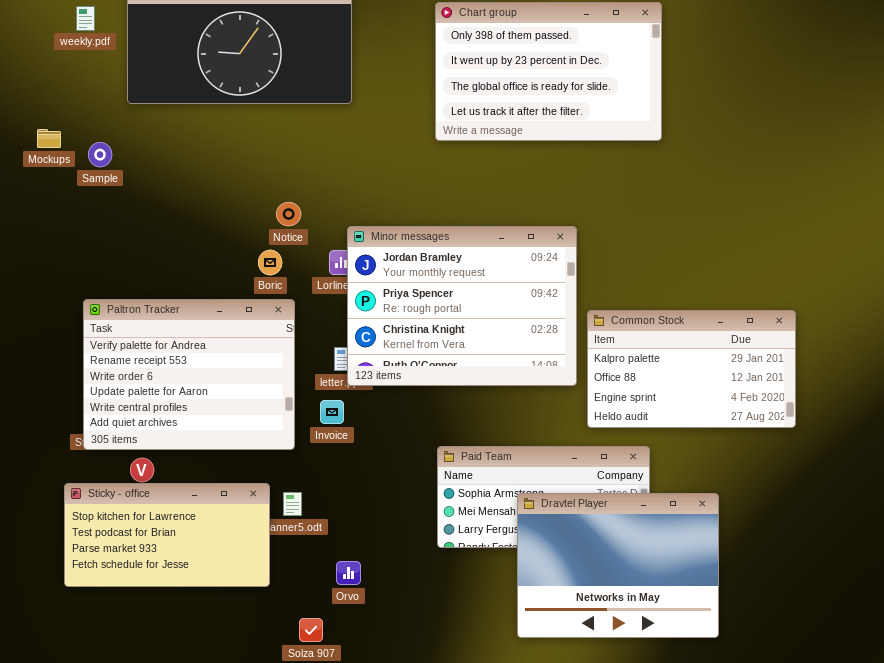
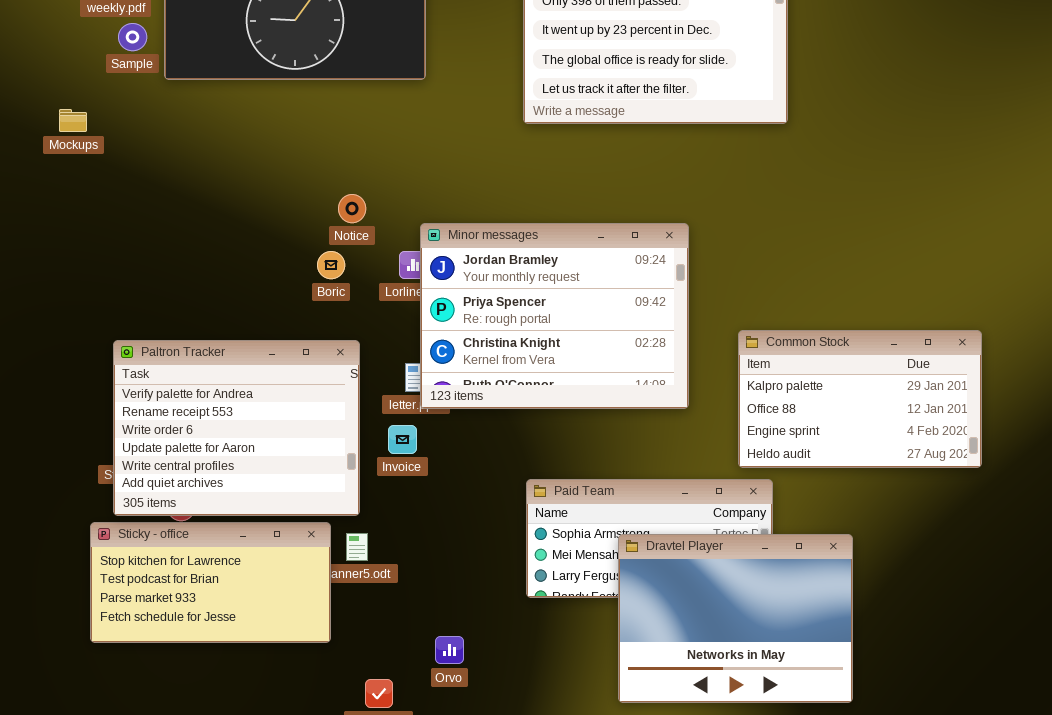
Sample: [88,142,112,167] -> [118,23,147,51], moved
Paltron Tracker: [83,299,295,450] -> [113,340,360,516], moved
Common Stock: [587,310,796,428] -> [738,330,982,468], moved
Orvo: [336,561,361,585] -> [435,636,464,664], moved

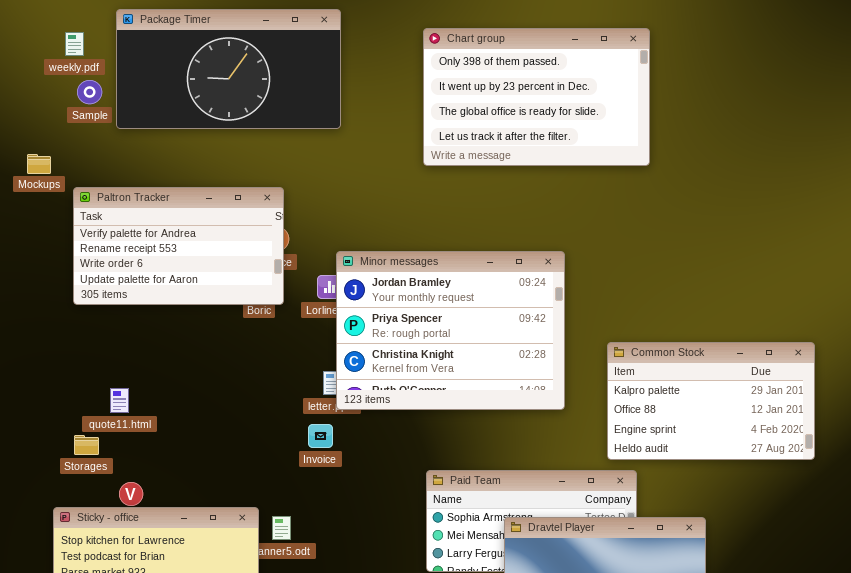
Paltron Tracker: [113,340,360,516] -> [73,187,284,305], moved, resized

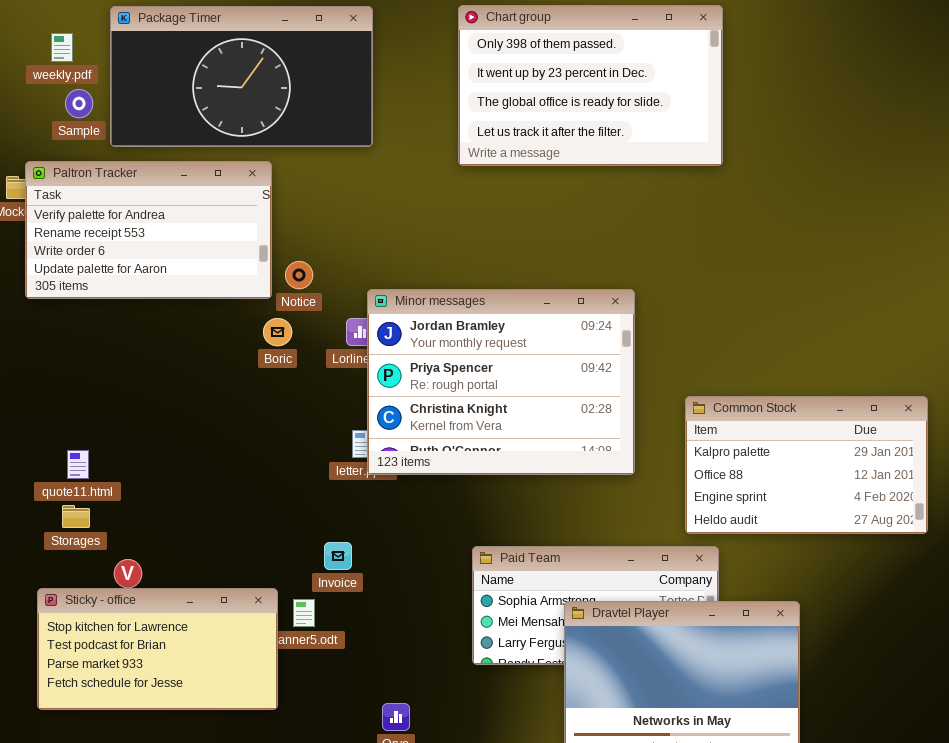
Chart group: [423,28,650,166] -> [458,5,723,166], moved
Paltron Tracker: [73,187,284,305] -> [25,161,272,299], moved
quote11.html: [110,388,129,413] -> [67,450,89,479], moved
Invoice: [308,424,333,448] -> [324,542,352,570], moved

